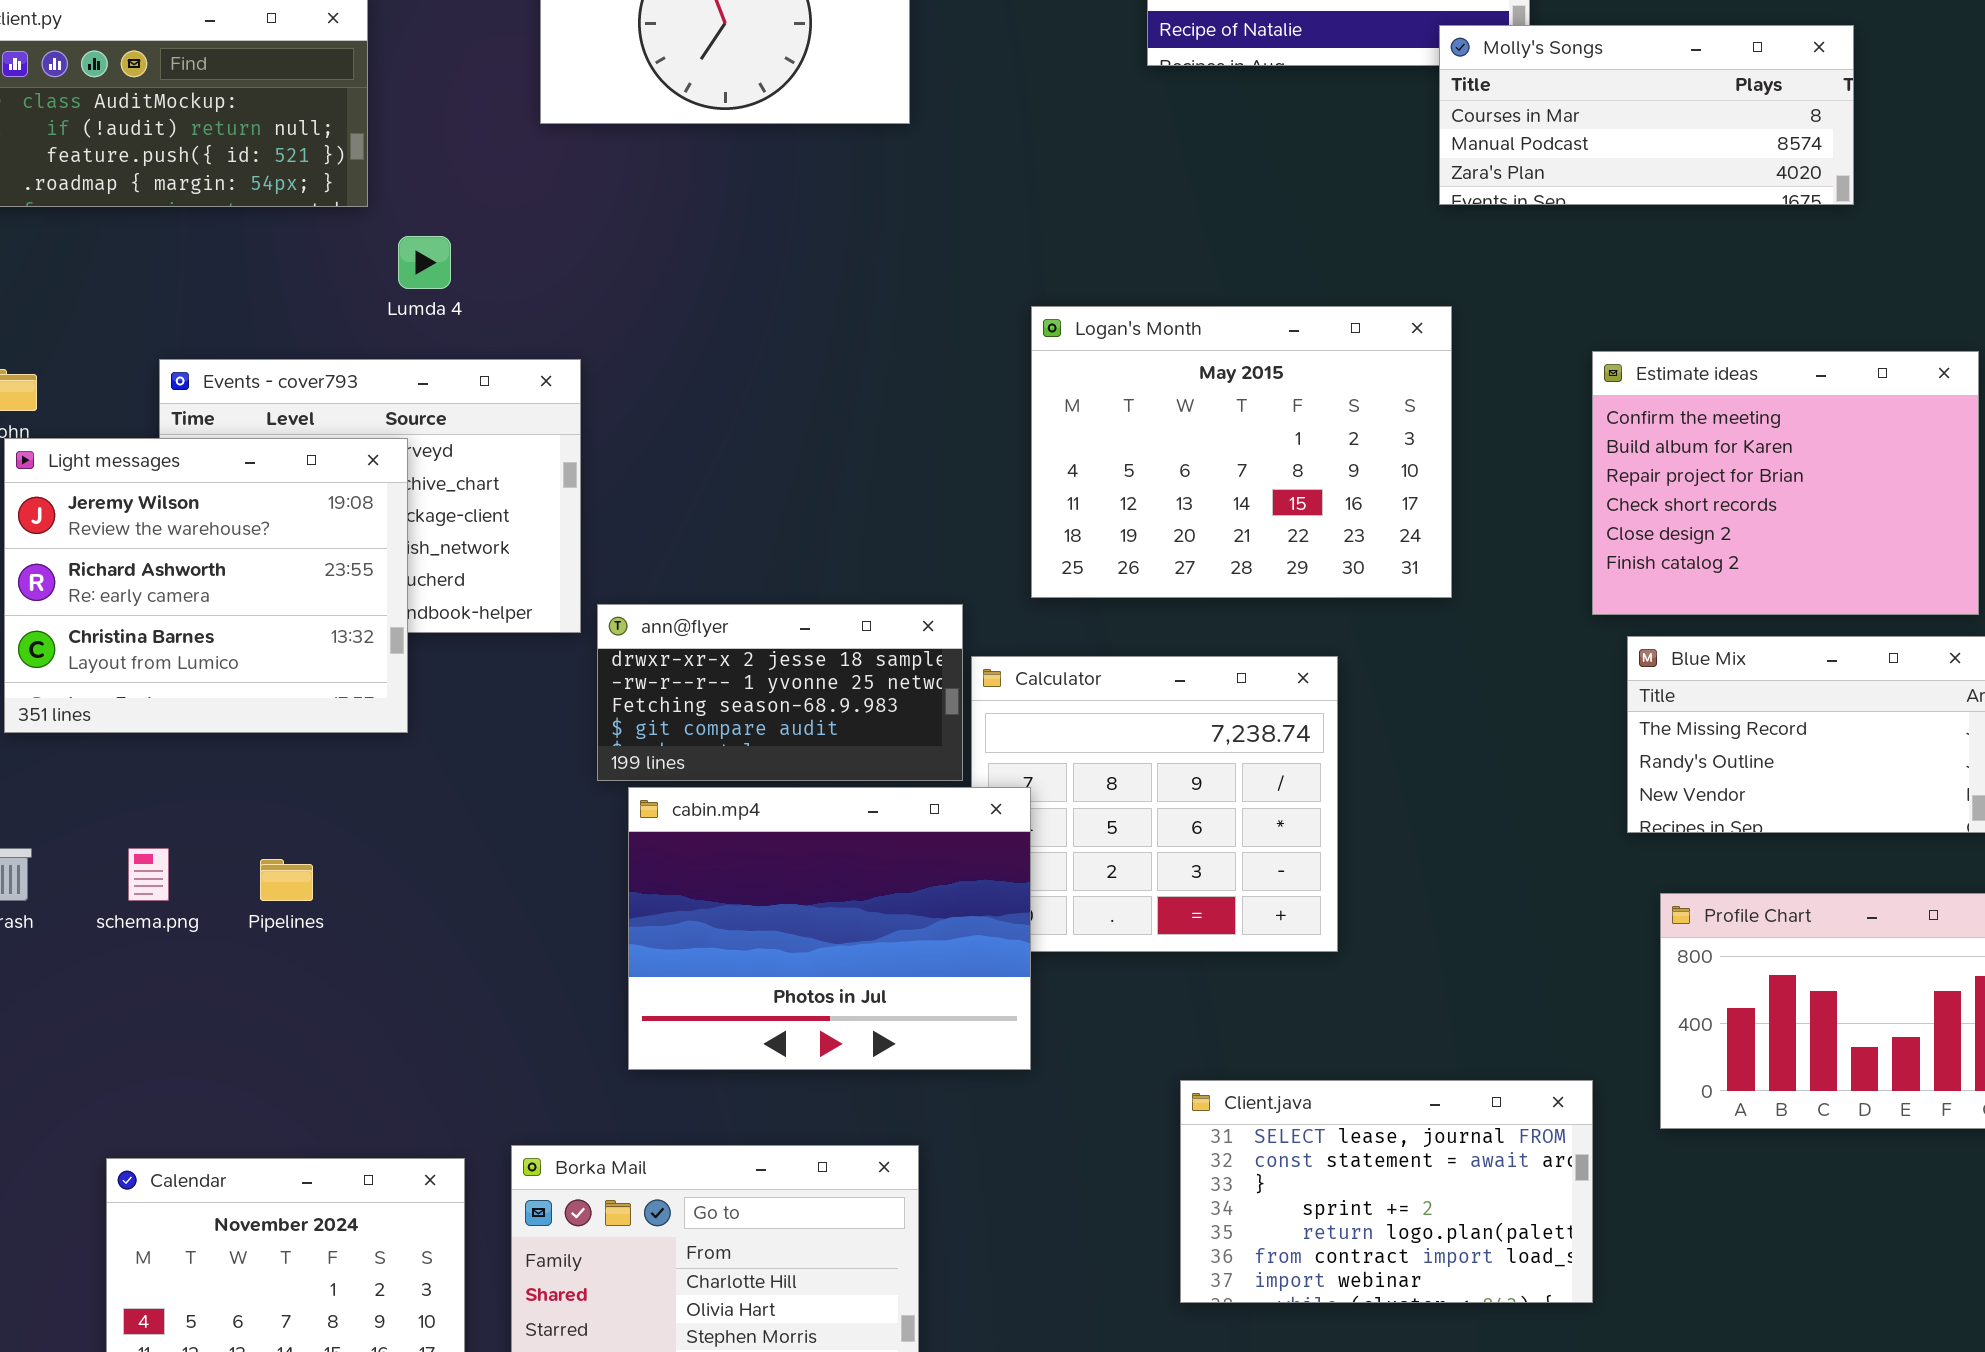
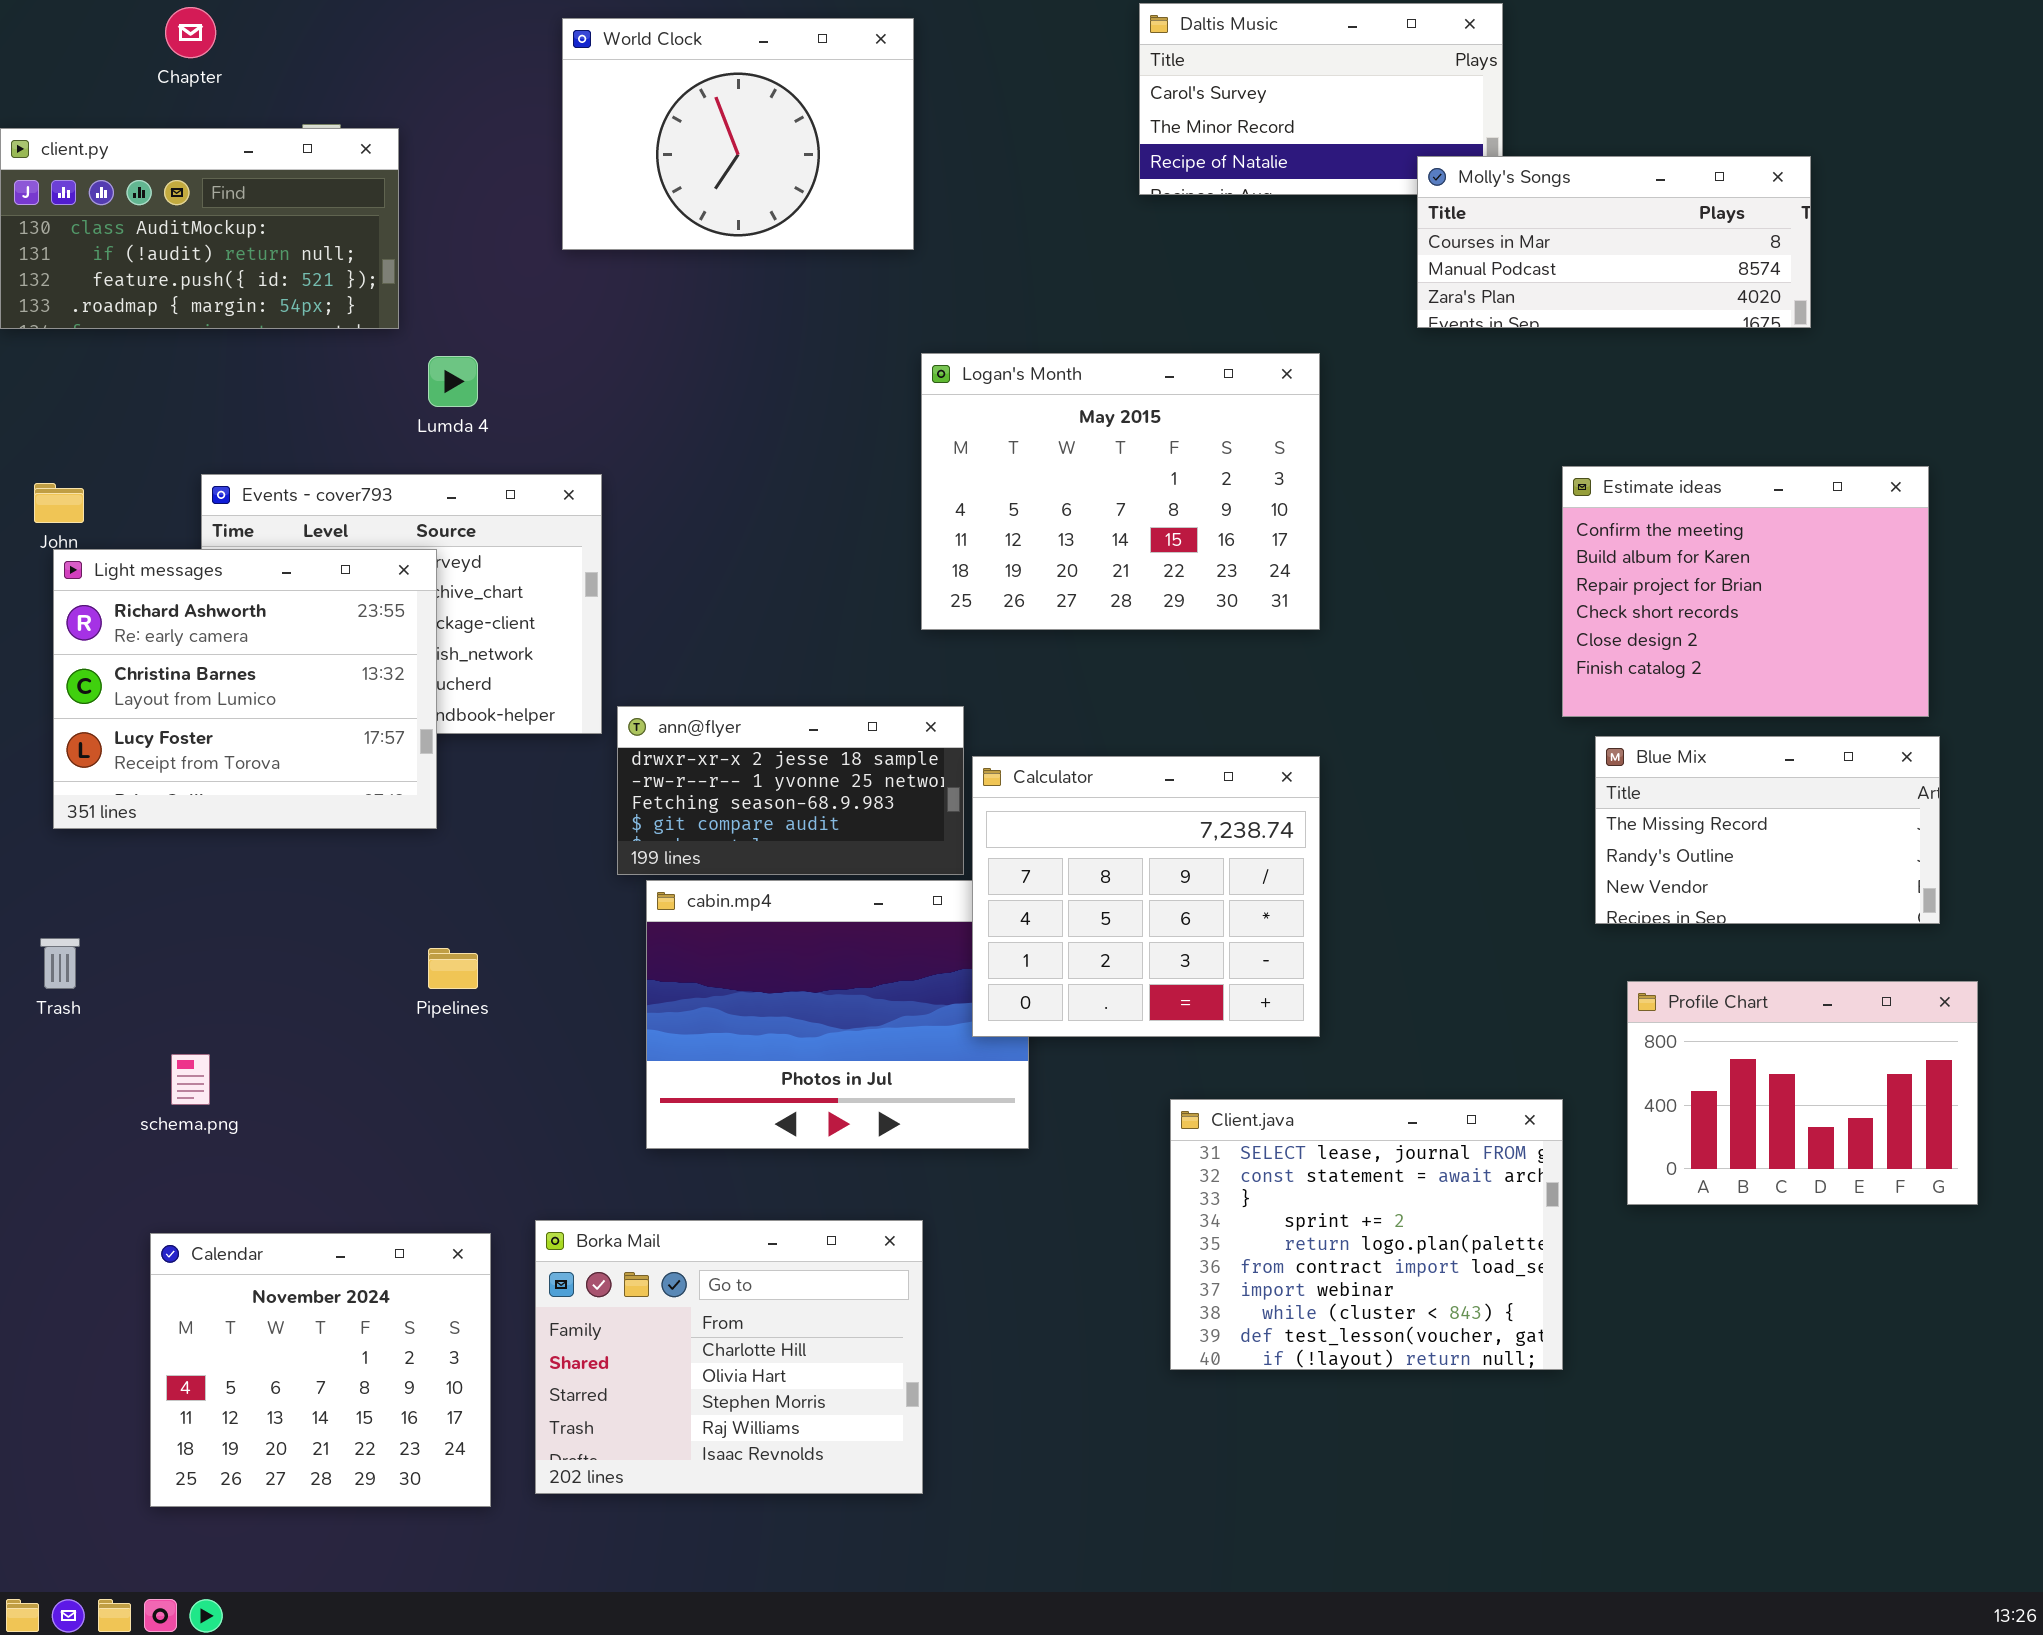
Logan's Month: [1031,306,1452,598] -> [921,353,1320,630], moved
Light messages: [4,438,408,733] -> [53,549,437,829], scrolled down 1 row
Calculator: [971,656,1338,952] -> [972,756,1320,1037], raised
schema.png: [128,848,169,901] -> [171,1054,210,1105], moved
Pipelines: [260,859,313,901] -> [428,948,478,989], moved
Client.java: [1180,1080,1593,1303] -> [1170,1099,1563,1370], resized

